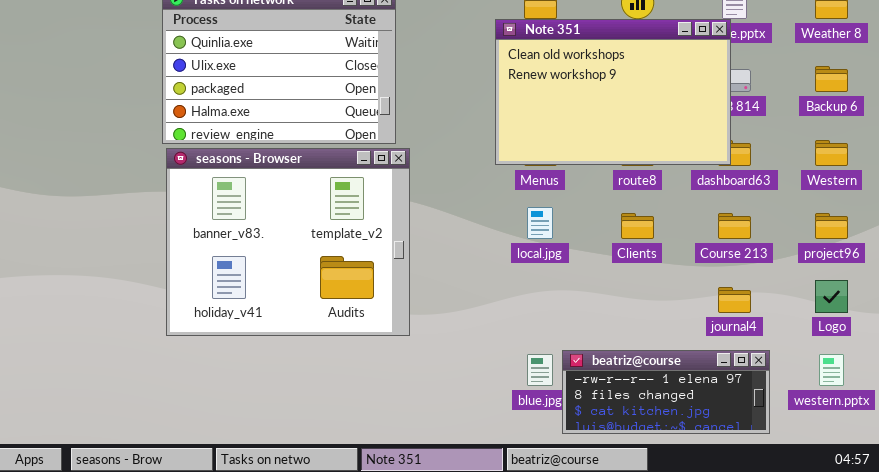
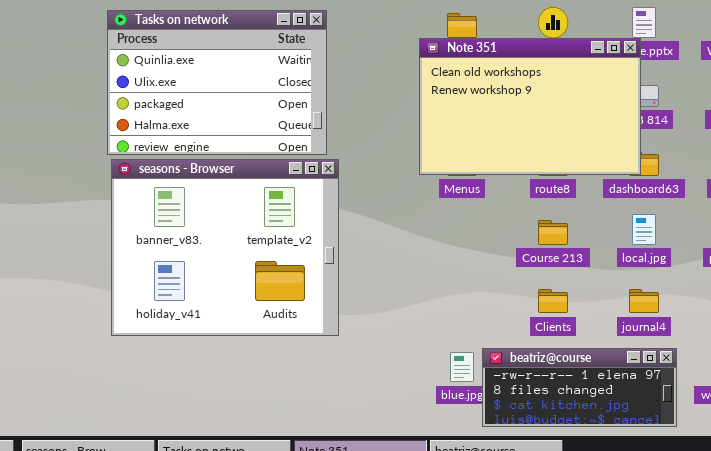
local.jpg: [527,207,553,239] -> [632,214,656,245], moved
Clients: [621,213,654,239] -> [538,289,568,313], moved
Course 213: [718,213,751,239] -> [538,220,568,245], moved

